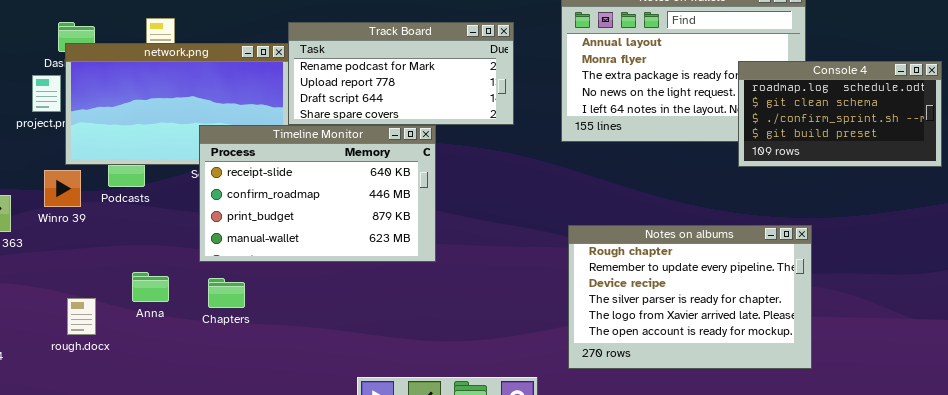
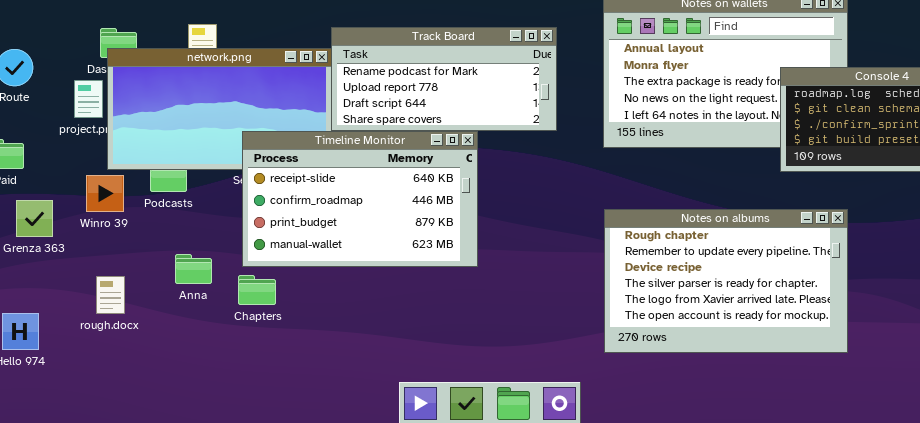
Notes on albums: [568,225,812,369] -> [604,209,848,353], moved
Anna: [132,272,169,302] -> [175,254,212,284], moved
Chapters: [208,278,245,308] -> [238,275,276,305], moved
rough.docx: [67,298,96,335] -> [96,276,125,314], moved

